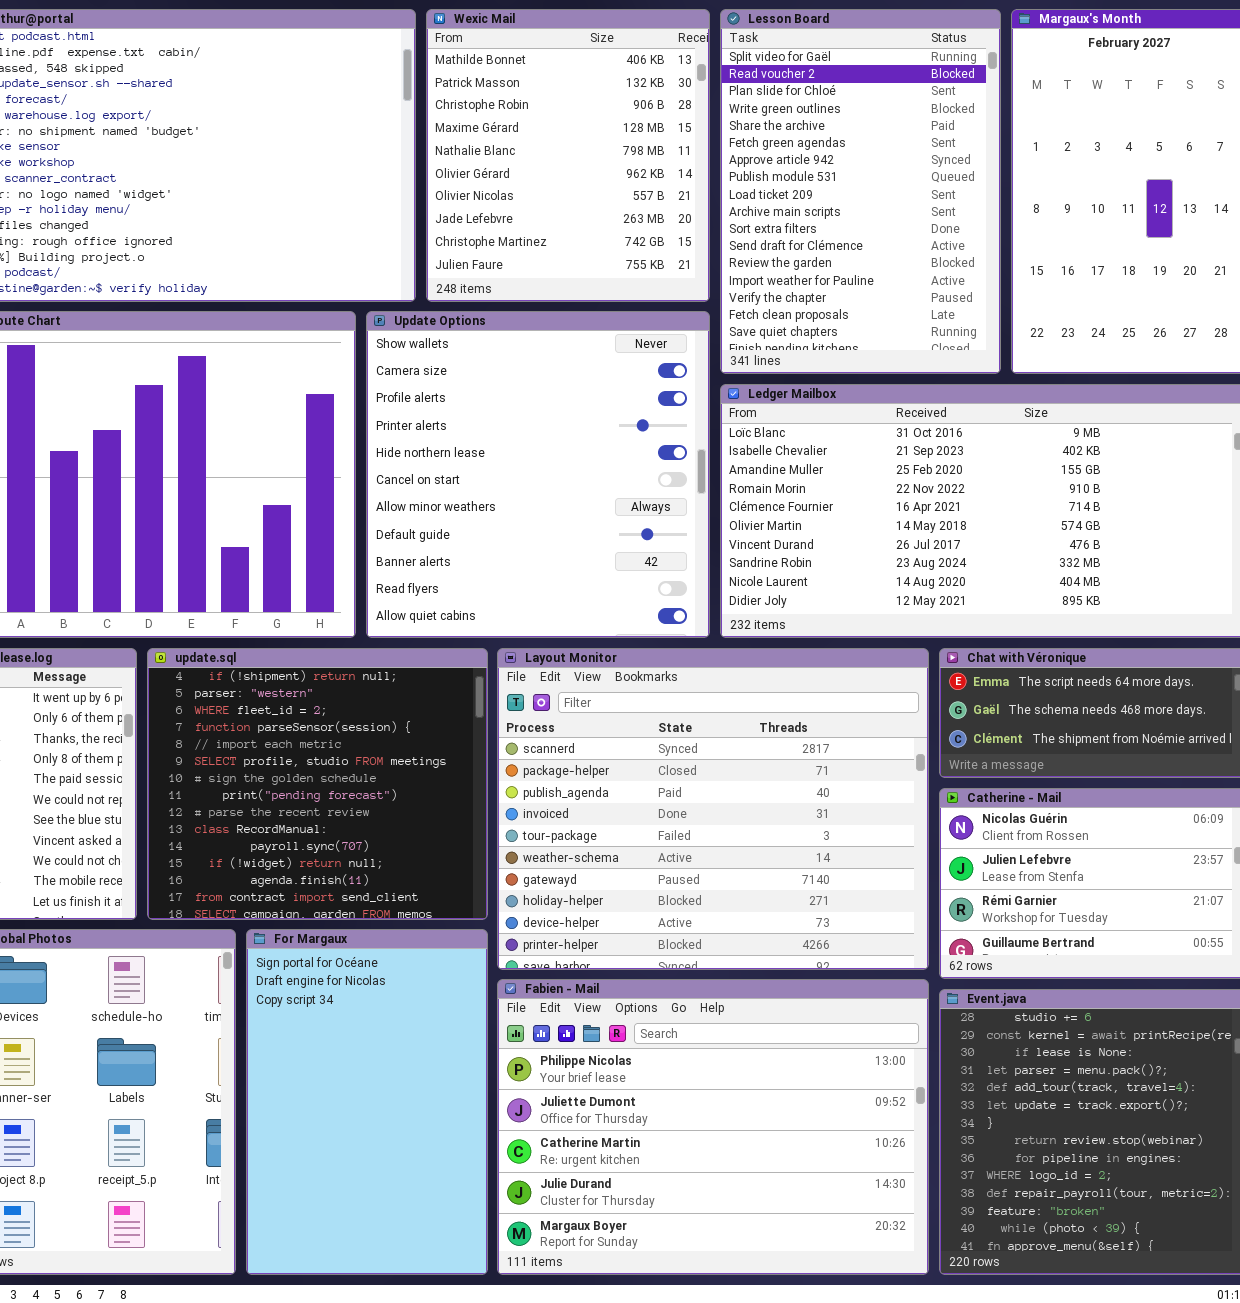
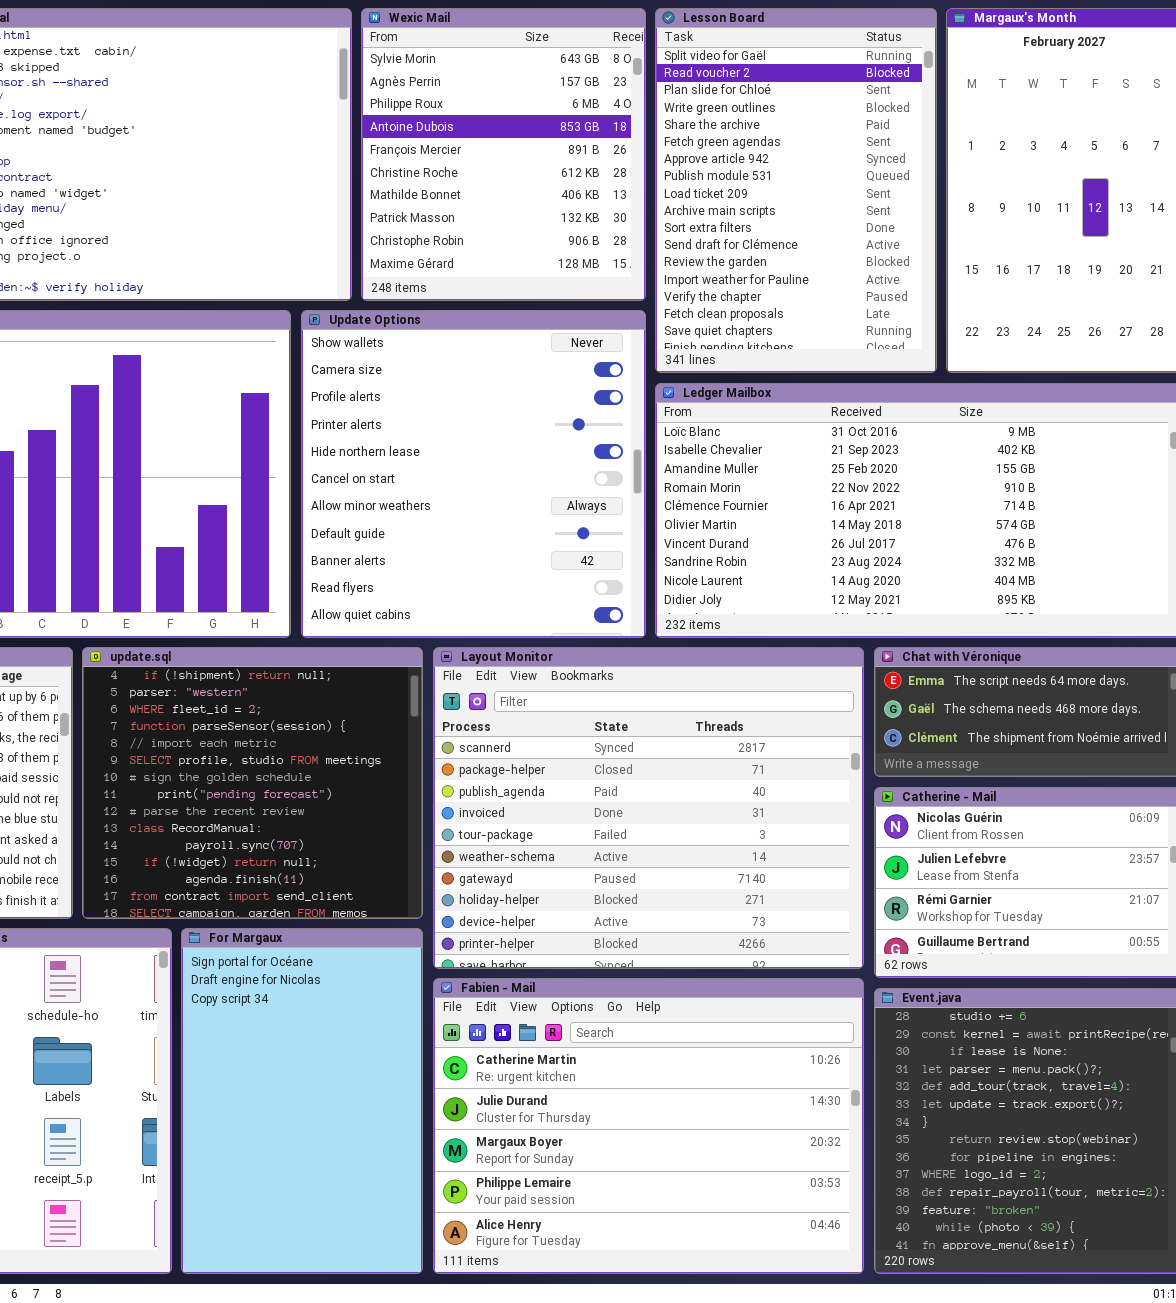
Wexic Mail: [426,9,710,302] -> [361,8,646,301], scrolled up 6 rows
Fabien - Mail: [497,979,929,1275] -> [433,978,864,1274], scrolled down 2 rows

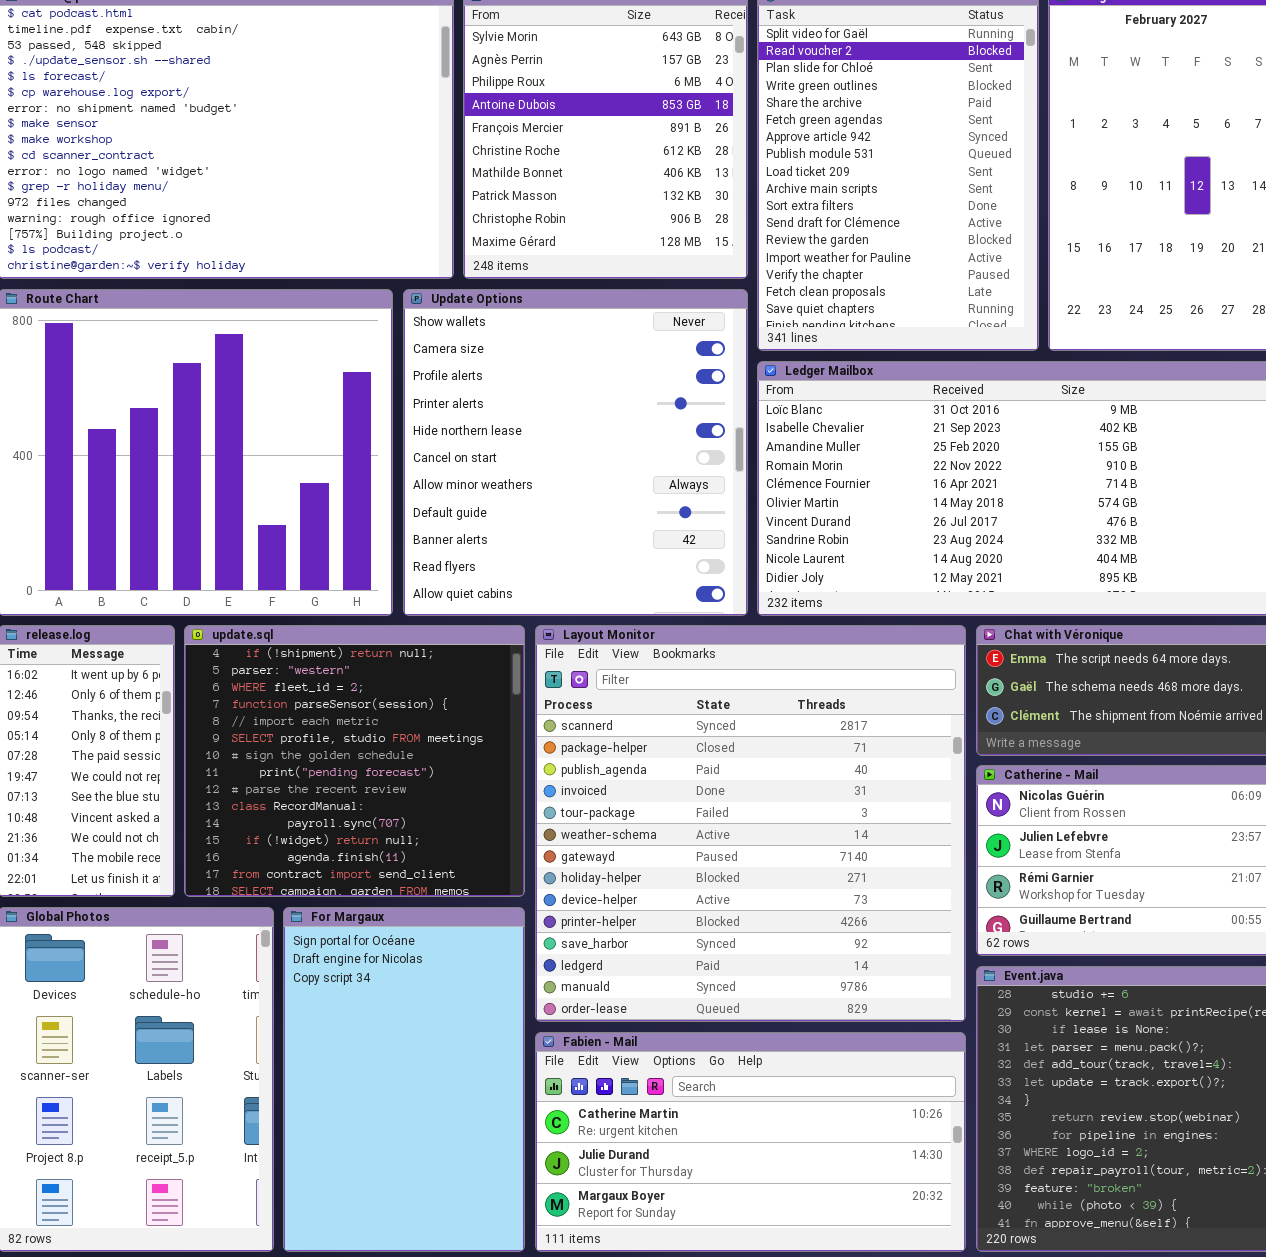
Layout Monitor: [433,647,864,969] -> [535,625,966,1022], resized
Fabien - Mail: [433,978,864,1274] -> [535,1032,966,1252], resized

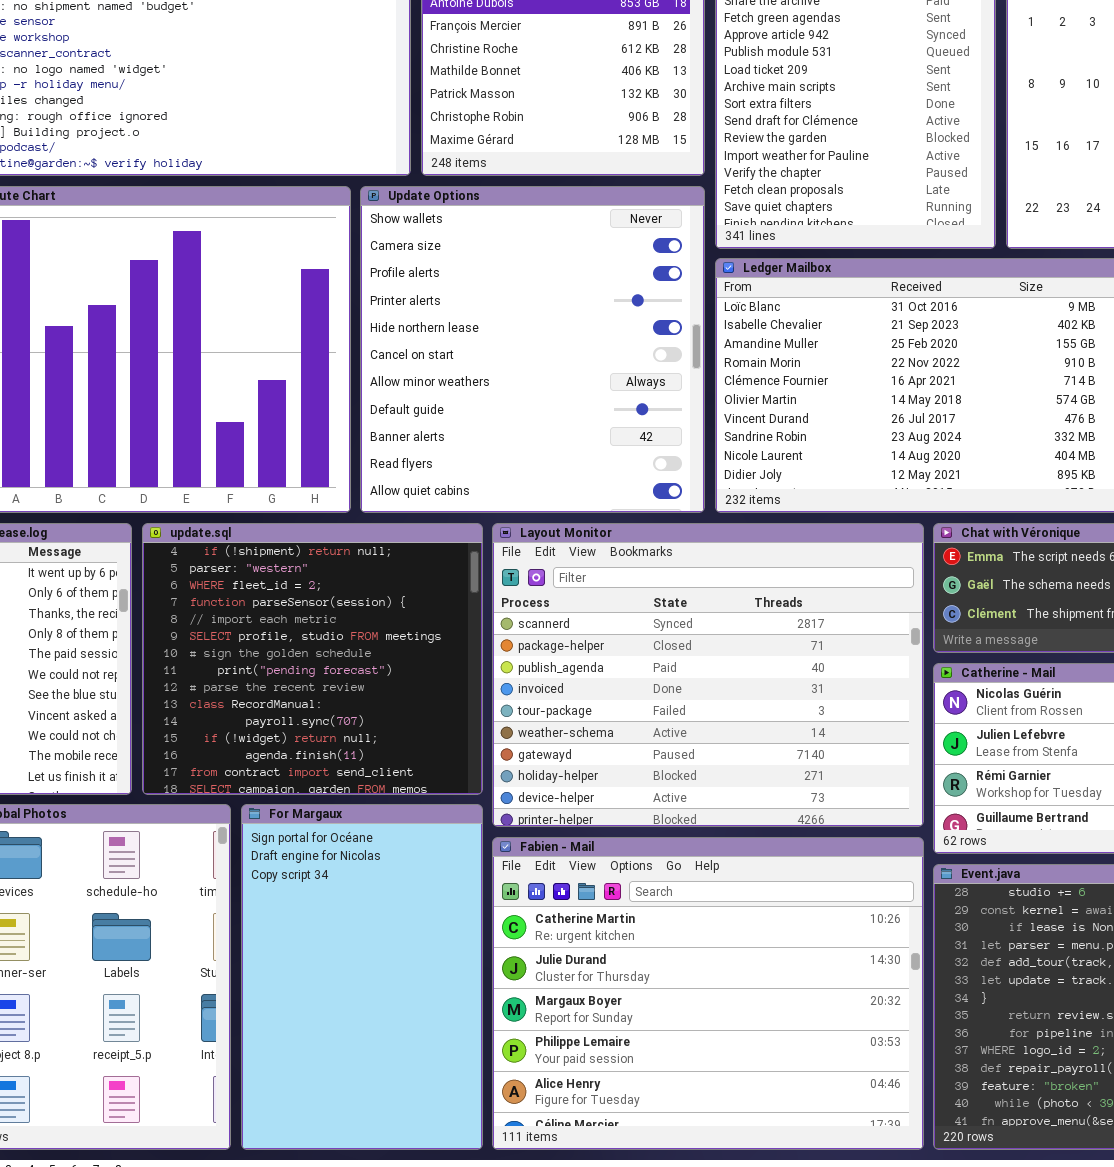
Layout Monitor: [535,625,966,1022] -> [492,523,924,827], resized
Fabien - Mail: [535,1032,966,1252] -> [492,837,924,1150], resized

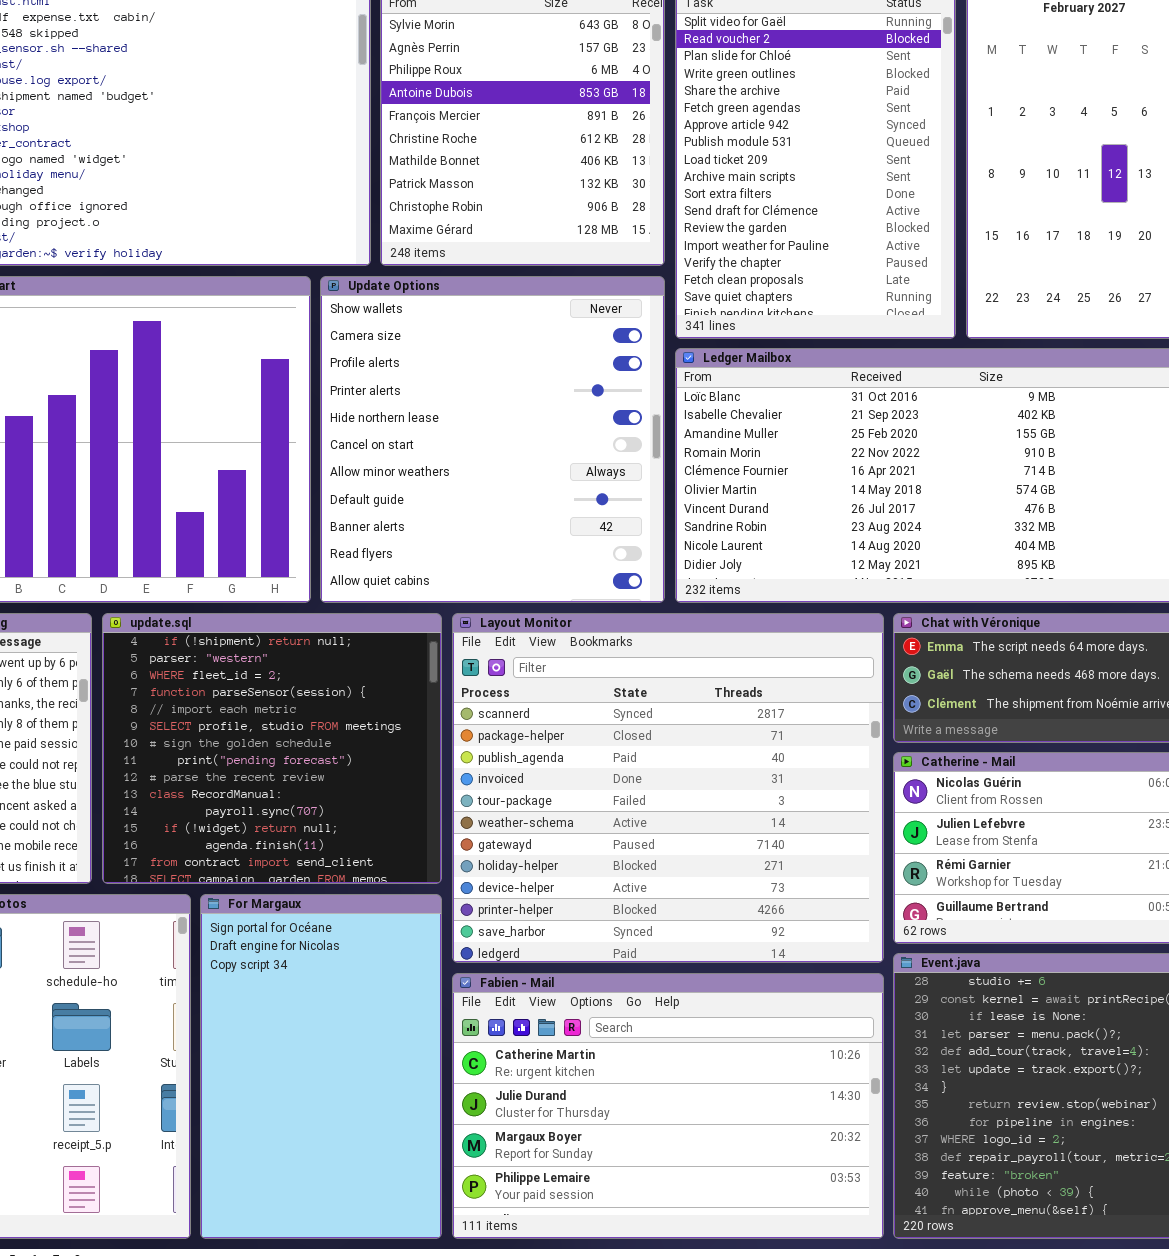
Layout Monitor: [492,523,924,827] -> [452,613,884,963], resized
Fabien - Mail: [492,837,924,1150] -> [452,973,884,1239], resized

